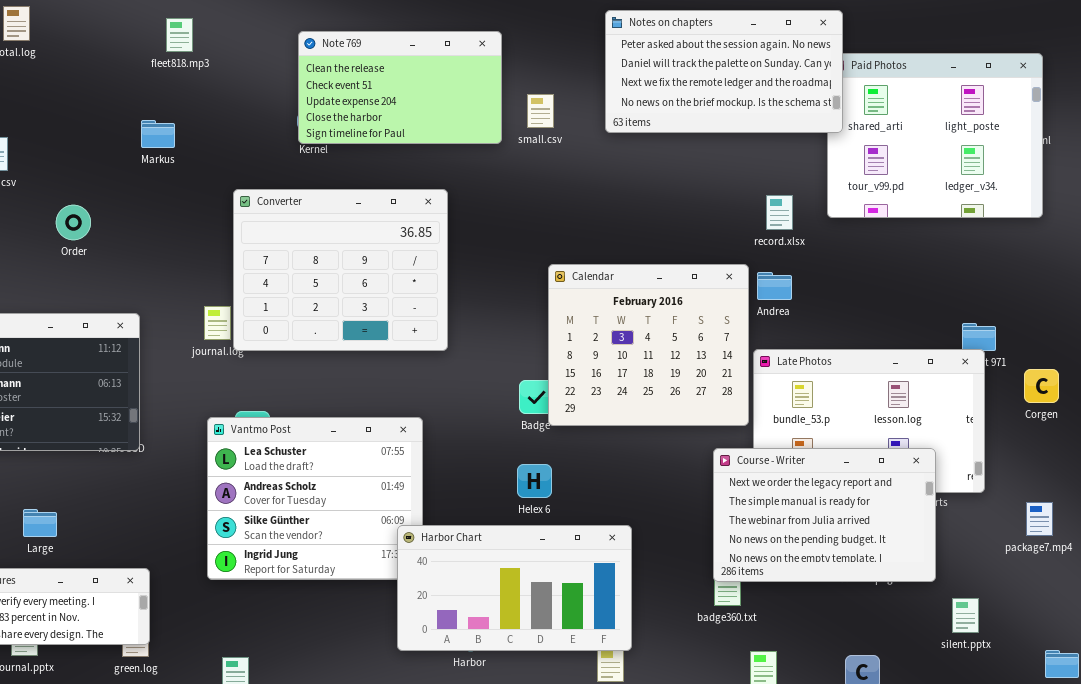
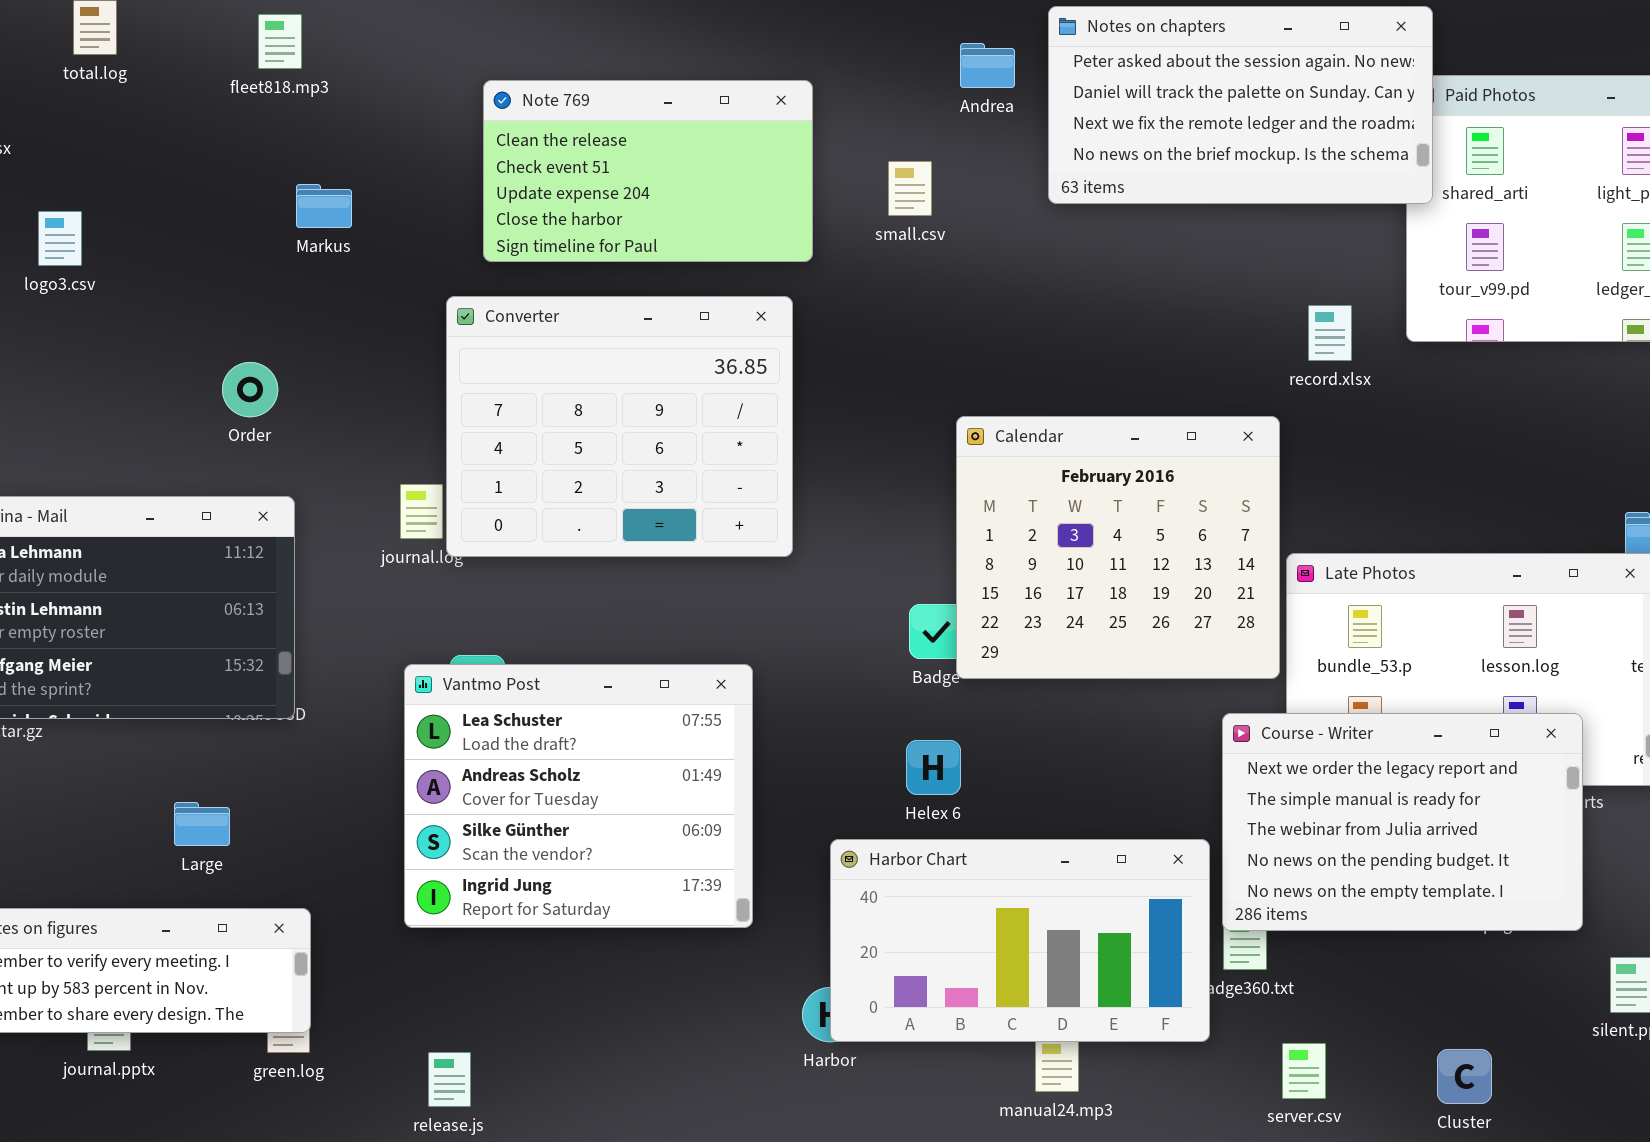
fleet818.mp3: [166,18,193,52] -> [258,14,302,69], moved
Note 769: [298,31,502,144] -> [483,80,813,262], moved
small.csv: [527,94,554,128] -> [888,161,932,216], moved
Order: [56,205,91,240] -> [222,362,278,417], moved
Andrea: [757,272,792,300] -> [960,43,1015,88], moved
Large: [23,509,57,537] -> [174,802,230,846], moved
Harbor Chart: [397,525,632,651] -> [830,839,1210,1042], moved

